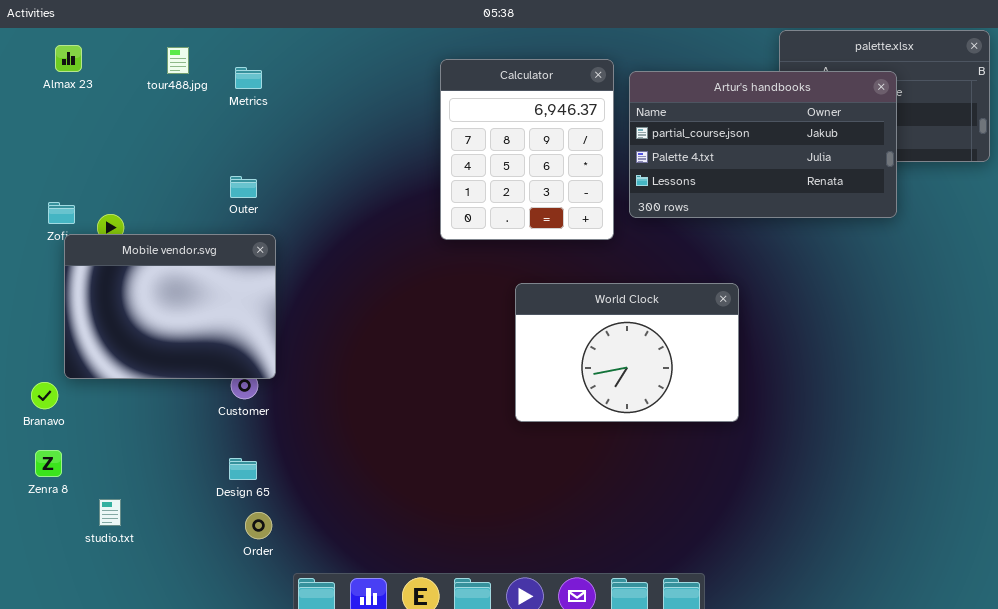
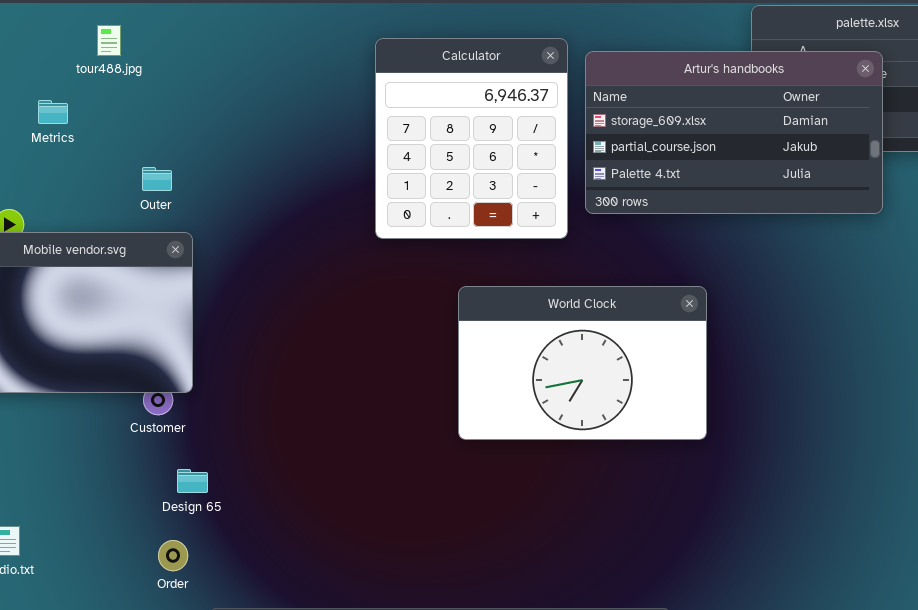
tour488.jpg: [167,47,189,74] -> [97,25,121,56], moved
Metrics: [235,67,262,89] -> [38,100,68,124], moved
Artur's handbooks: [629,71,897,218] -> [585,51,883,214], scrolled up 1 row
Design 65: [229,458,257,480] -> [177,469,208,493], moved

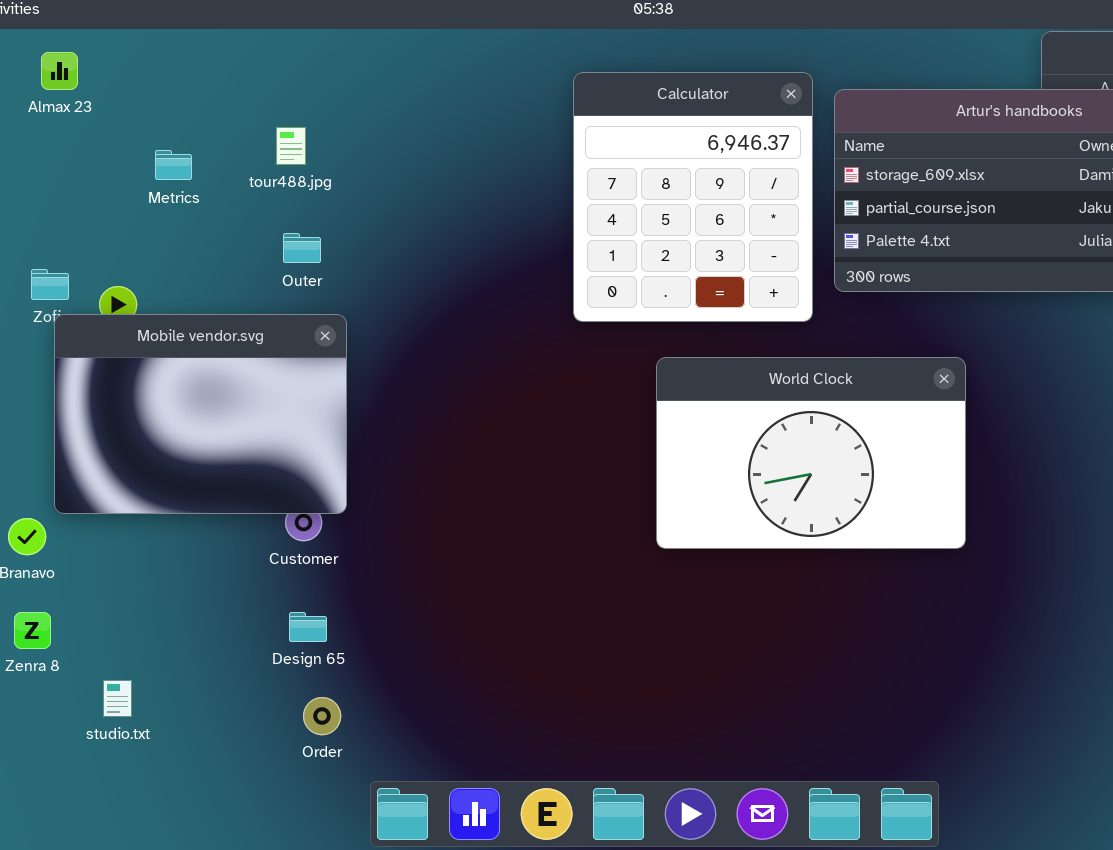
tour488.jpg: [97,25,121,56] -> [276,127,306,165], moved
World Clock: [458,286,707,440] -> [656,357,966,549], moved
Design 65: [177,469,208,493] -> [289,612,327,642], moved

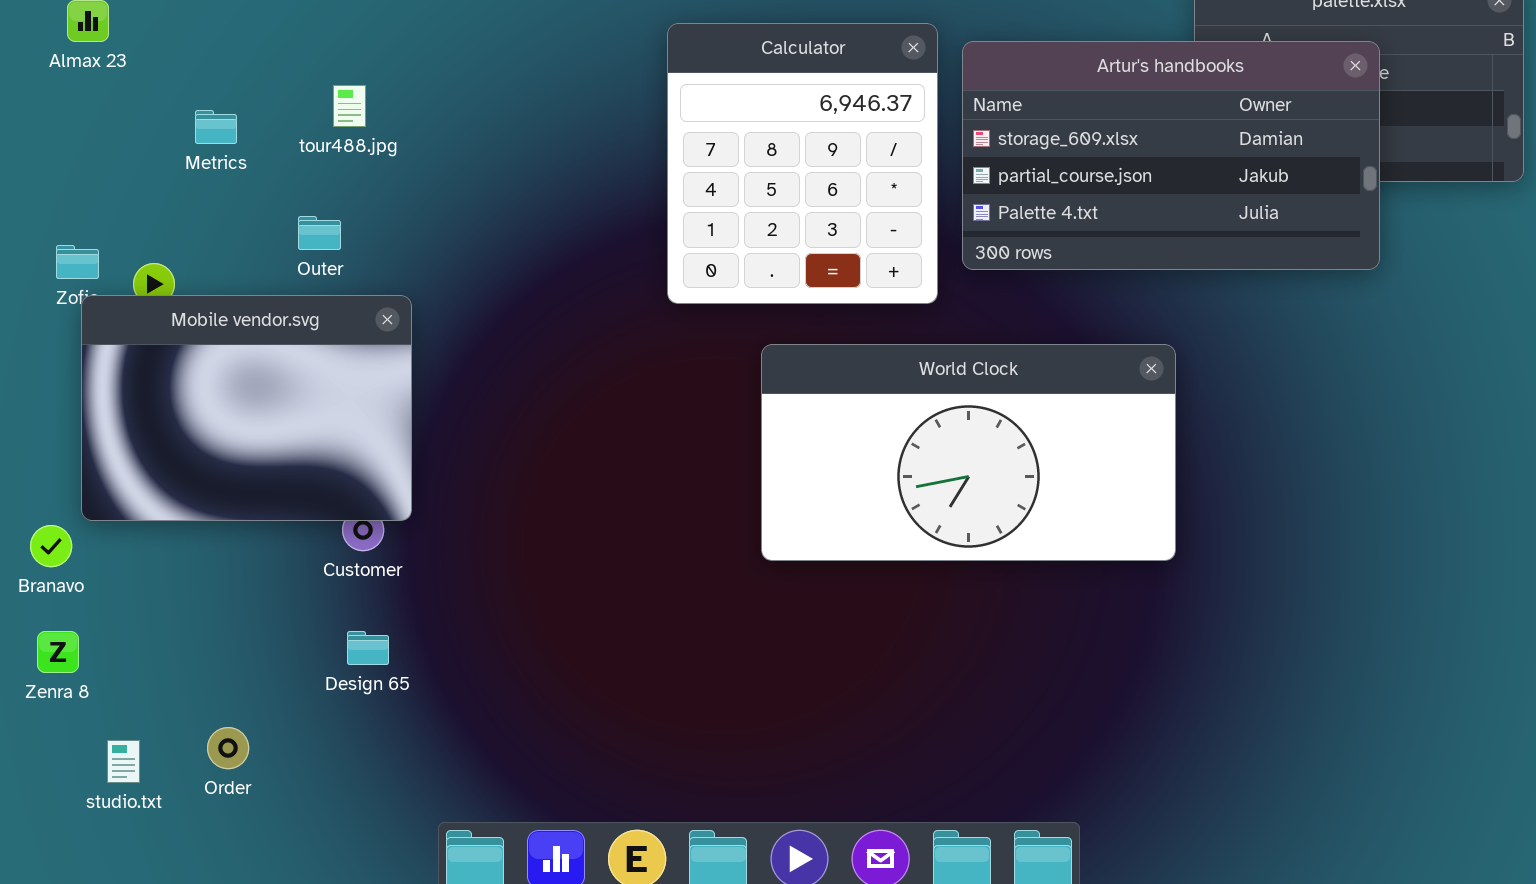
Outer: [283,233,321,263] -> [298,216,341,250], moved
World Clock: [656,357,966,549] -> [761,344,1176,561], resized
studio.txt: [103,680,132,717] -> [107,740,140,783], moved
Order: [303,697,341,735] -> [207,727,249,769], moved

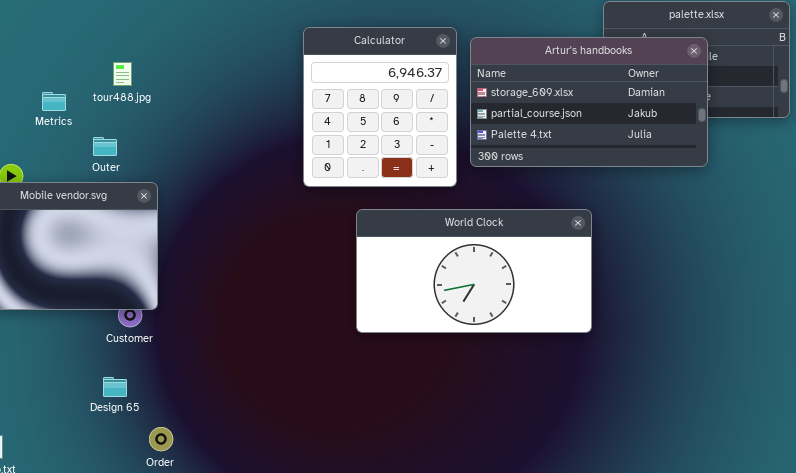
Metrics: [195,110,237,144] -> [42,92,66,111], moved
Design 65: [347,631,389,665] -> [103,377,127,397], moved
Order: [207,727,249,769] -> [149,427,173,451], moved

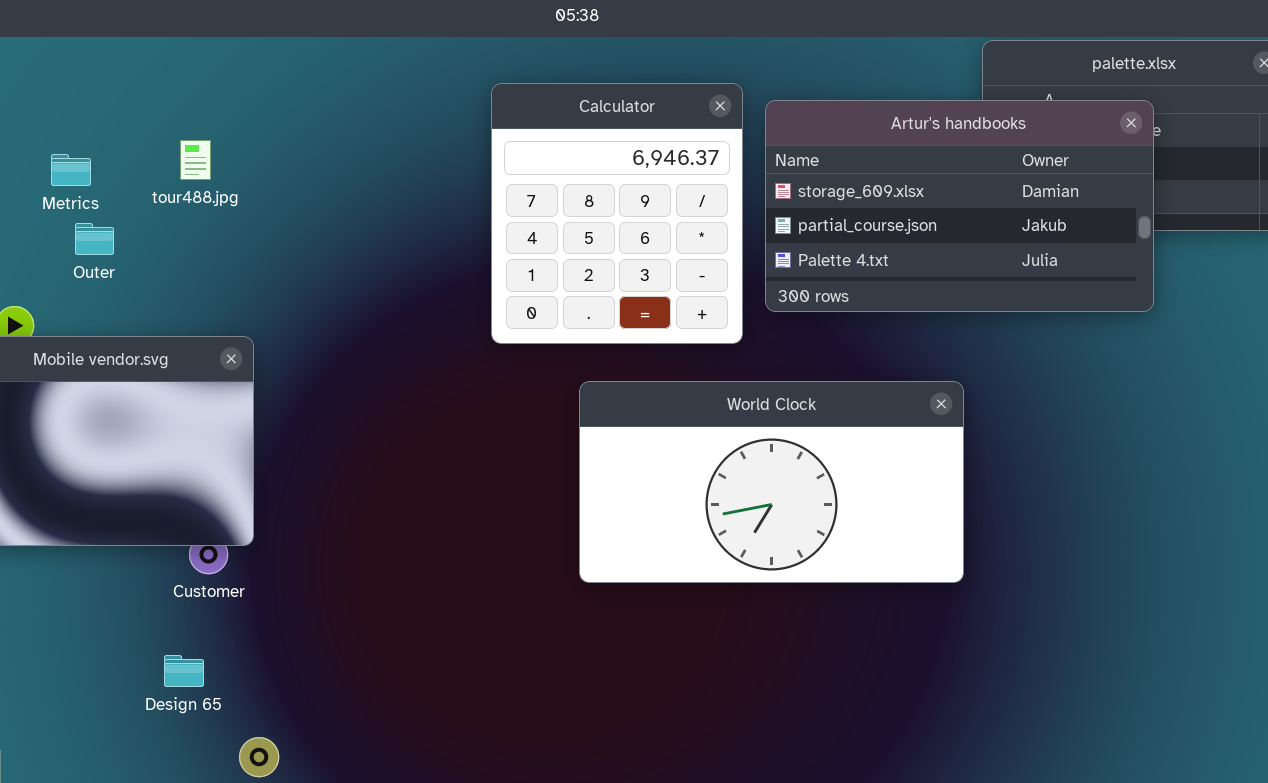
Metrics: [42,92,66,111] -> [51,154,91,186], moved
Outer: [93,137,117,156] -> [75,223,114,255], moved

